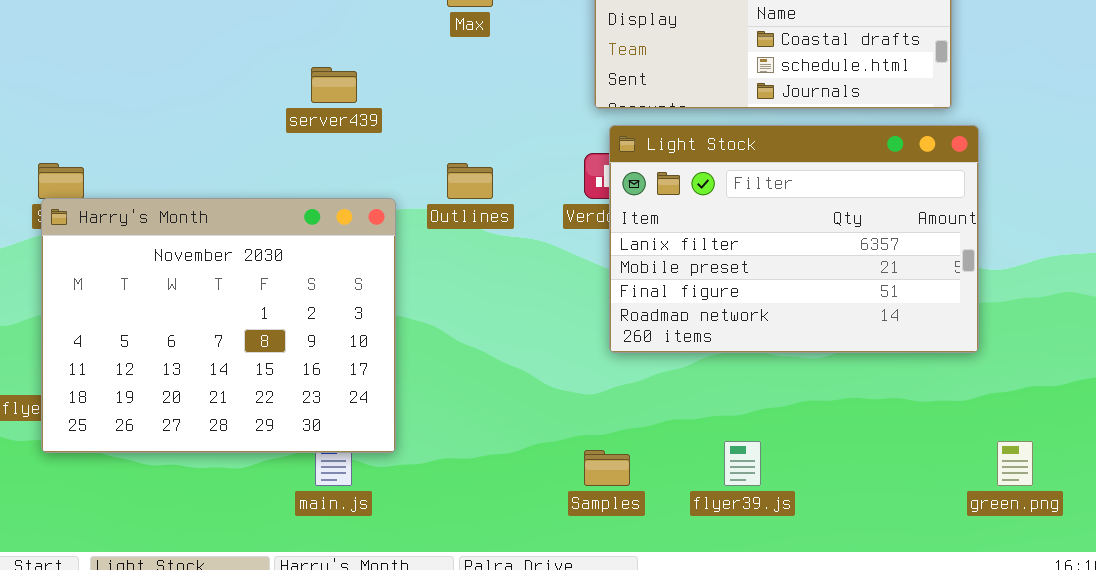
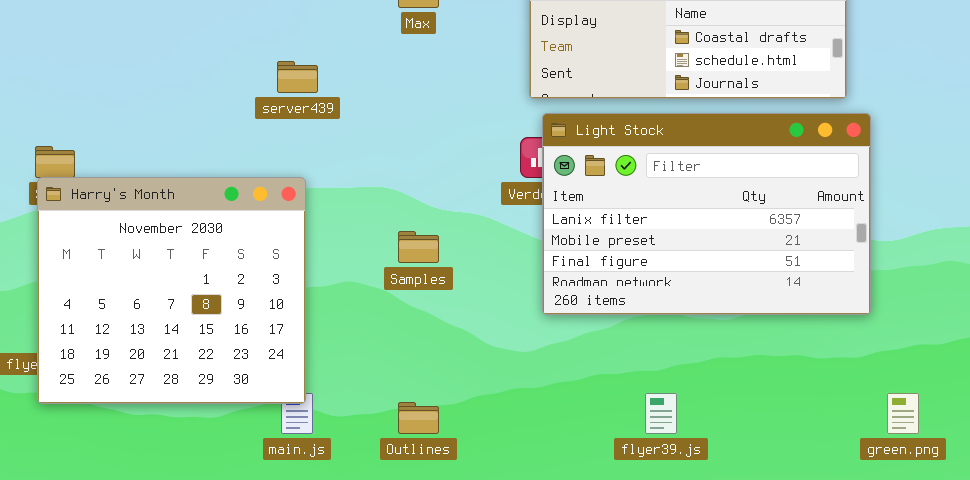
Outlines: [447,163,493,199] -> [398,402,439,434], moved
Harry's Month: [41,198,396,453] -> [37,177,306,404], resized
Samples: [584,450,630,486] -> [398,231,439,263], moved

